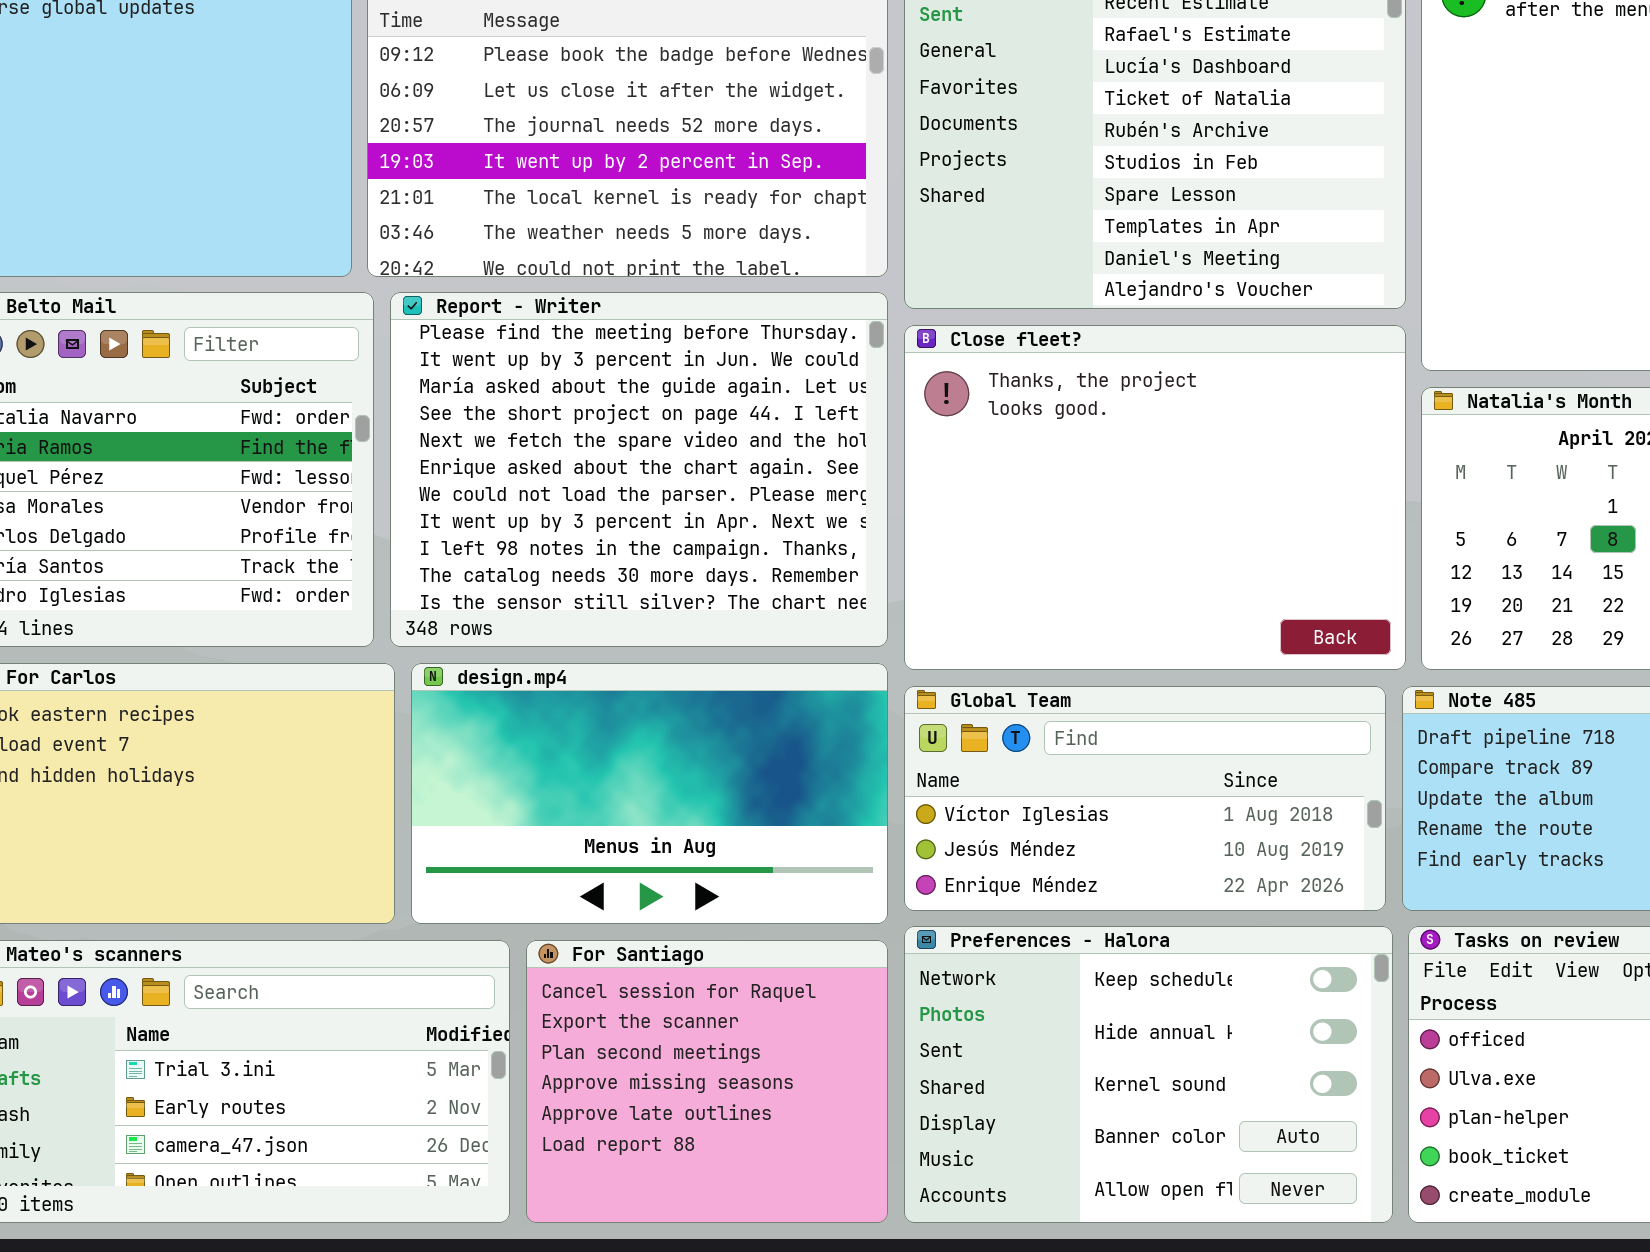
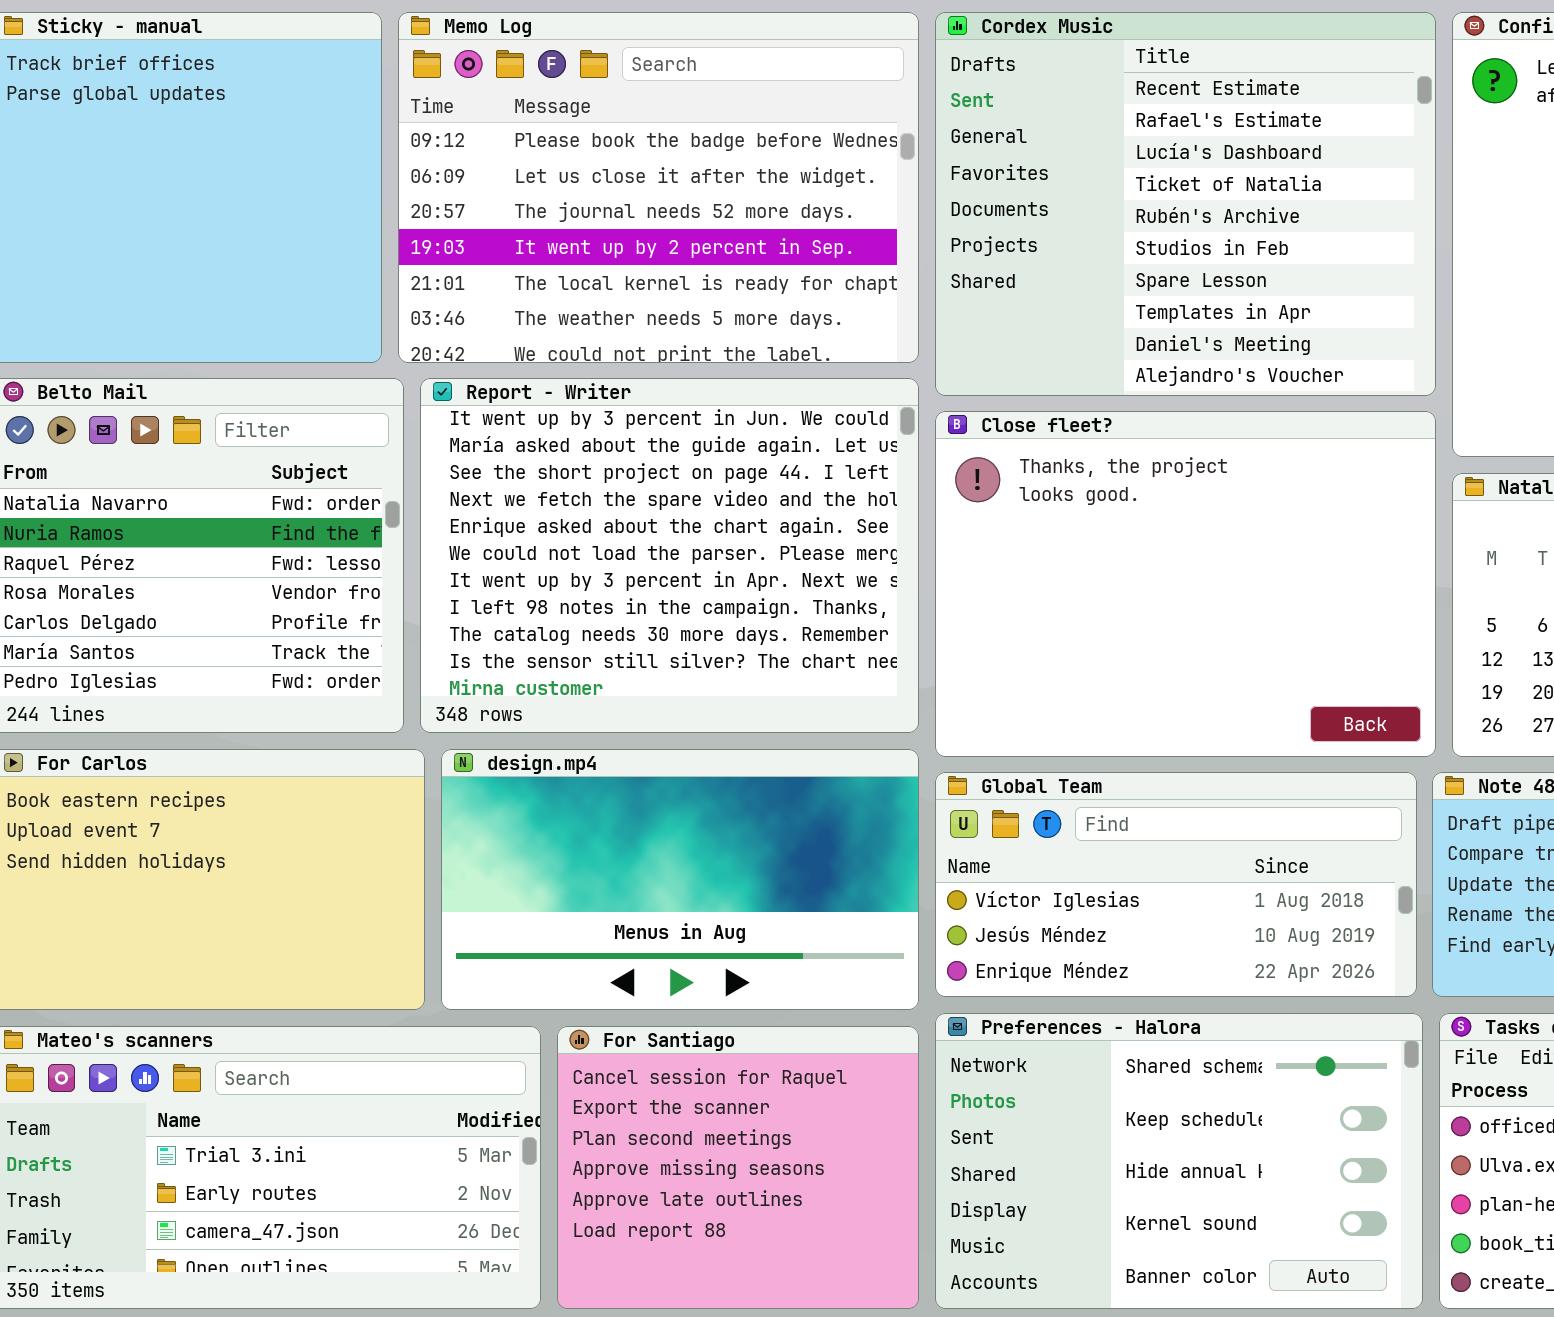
Report - Writer: [390,292,888,647] -> [420,378,919,733], scrolled down 1 row
Preferences - Halora: [904,926,1393,1223] -> [935,1013,1423,1309], scrolled up 1 row

